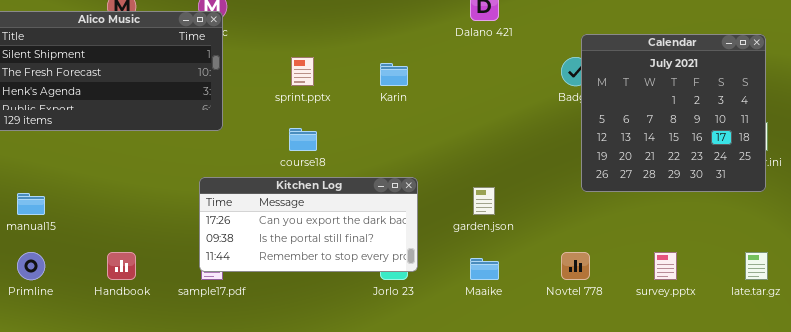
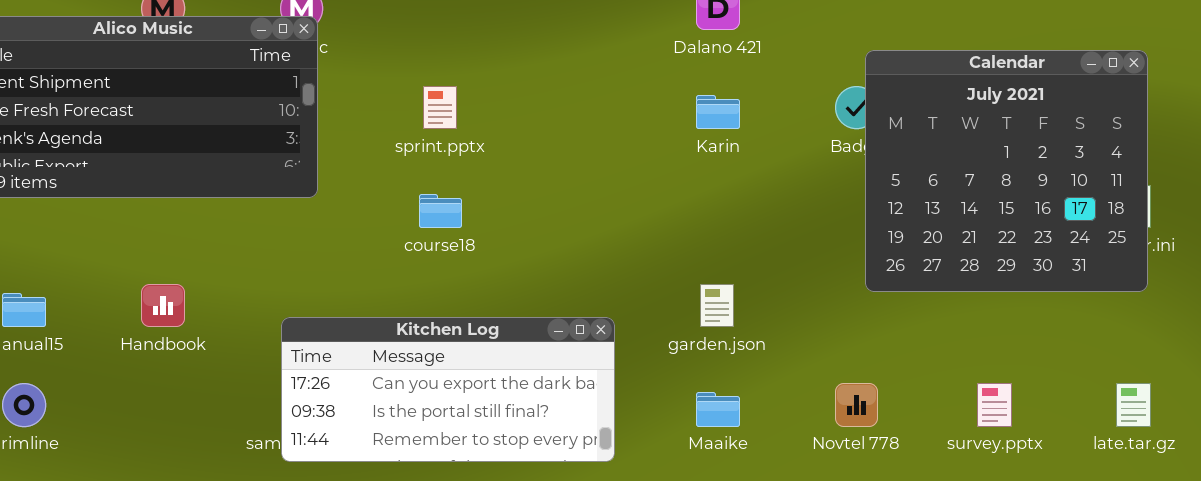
Karin: [380,63,408,86] -> [696,95,740,129], moved
Kitchen Log: [199,177,418,272] -> [281,317,615,462], moved
Handbook: [107,252,136,280] -> [141,284,185,327], moved

